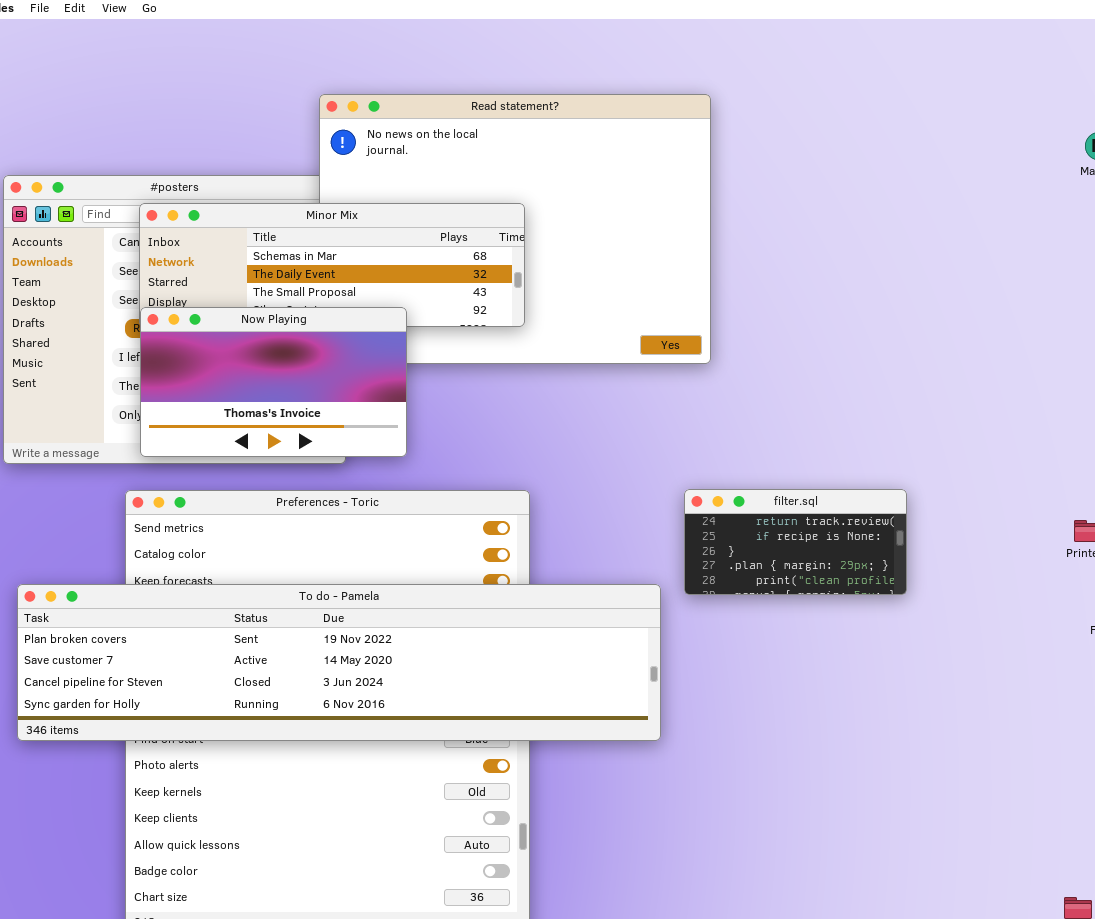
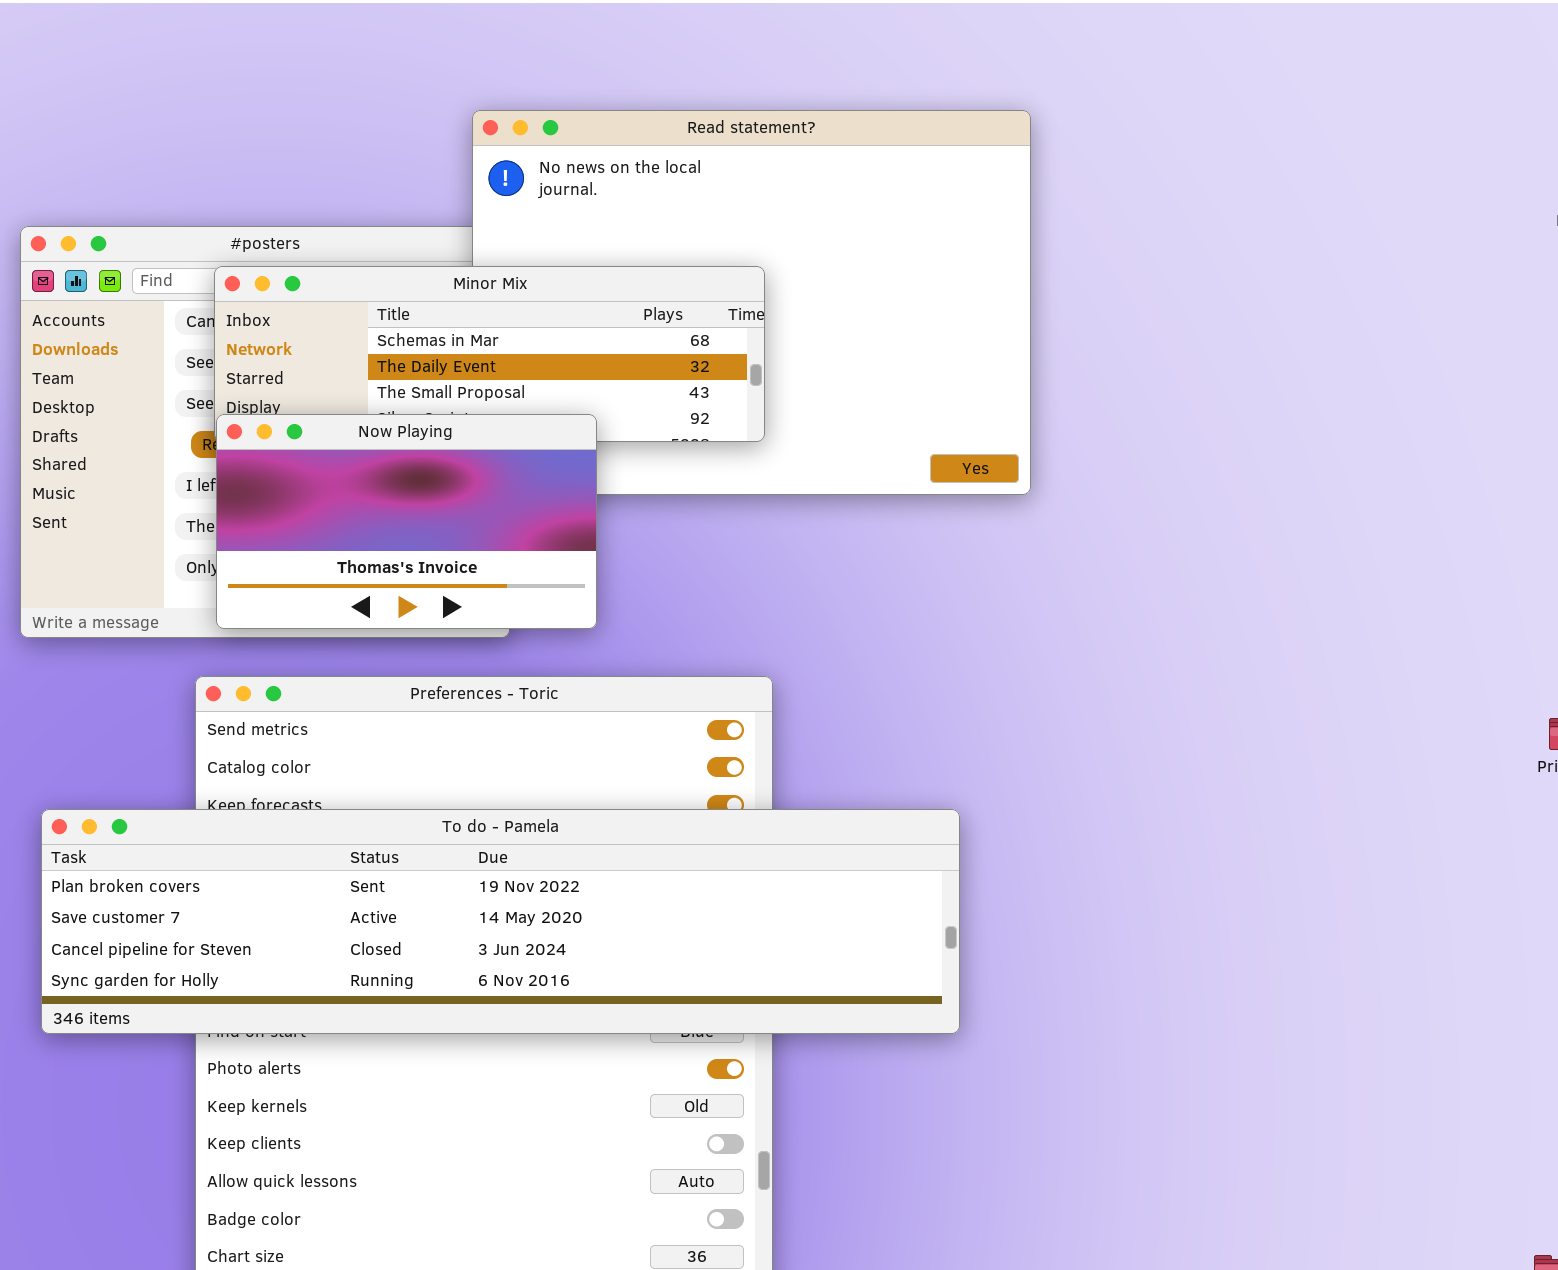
filter.sql: [684,489,907,595] -> none, closed

